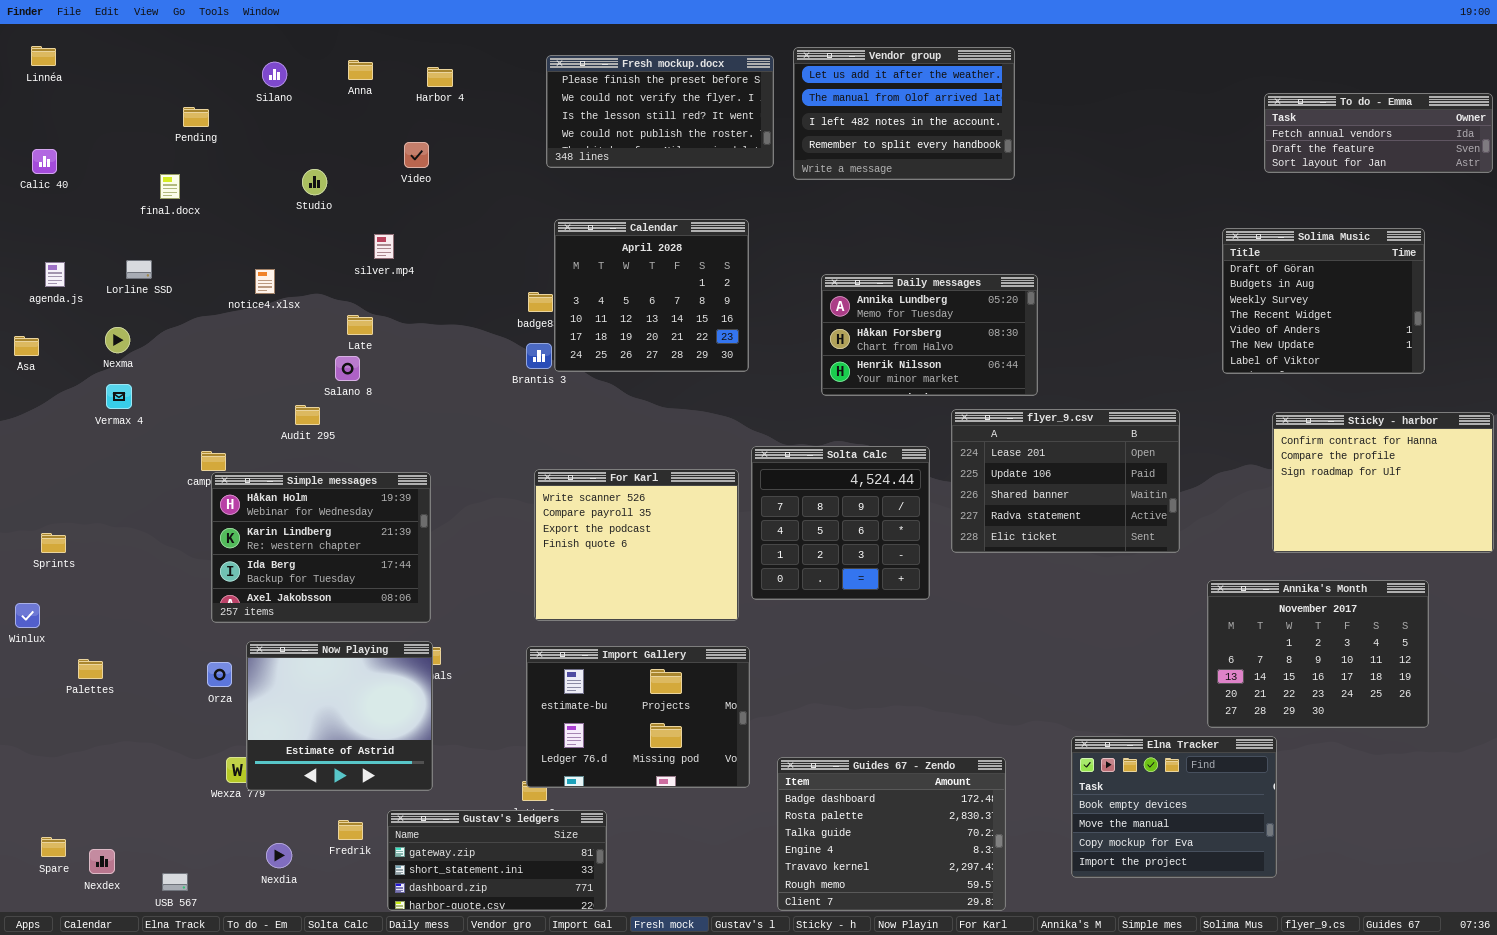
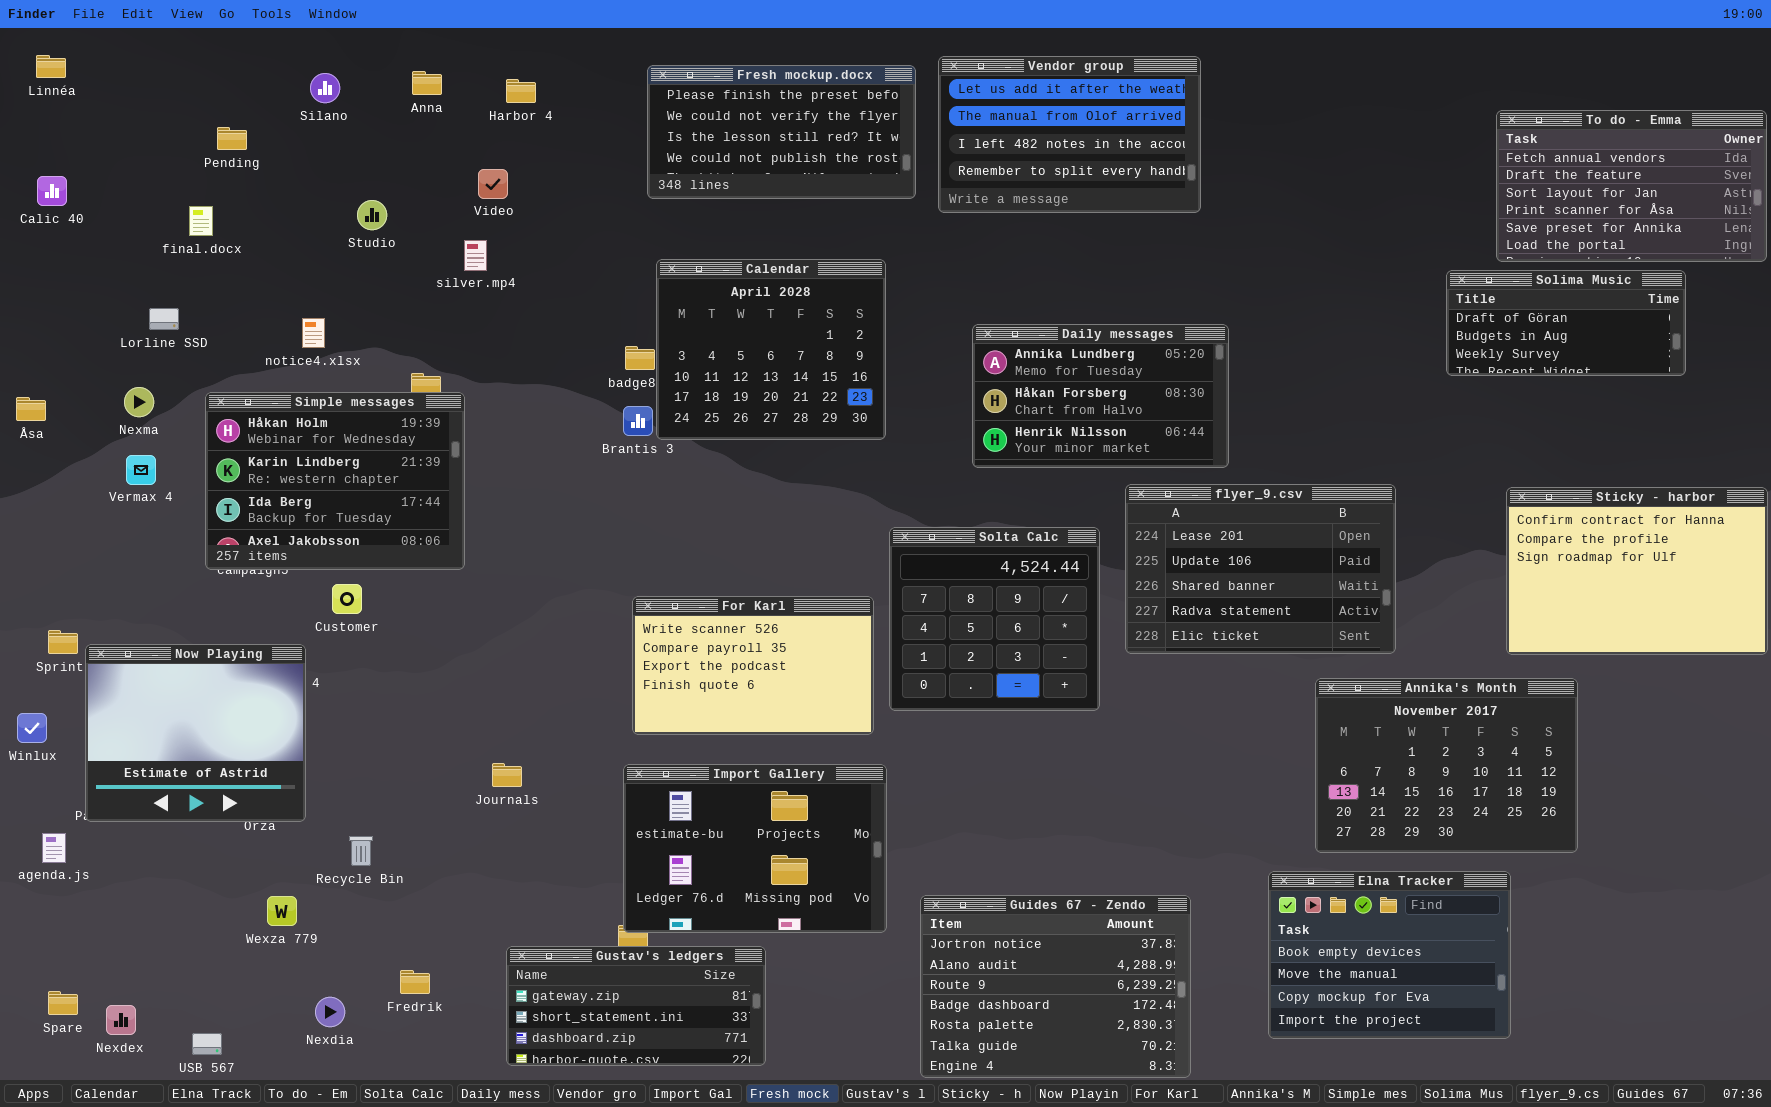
To do - Emma: [1264,93,1493,173] -> [1496,110,1767,262], resized
Solima Music: [1222,228,1425,374] -> [1446,270,1686,376], resized
silver.mp4: [374,234,394,259] -> [464,240,487,271], moved
agenda.js: [45,262,65,287] -> [42,833,66,863], moved
For Karl: [534,469,739,621] -> [632,596,874,735], resized
Simple messages: [211,472,431,623] -> [205,392,465,570], moved
Annika's Month: [1207,580,1429,728] -> [1315,678,1578,853], moved
Now Playing: [246,641,433,791] -> [85,644,306,822], moved
Guides 67 - Zendo: [777,757,1006,911] -> [920,895,1191,1078], scrolled up 3 rows
Gustav's ledgers: [387,810,607,911] -> [506,946,766,1066], moved

